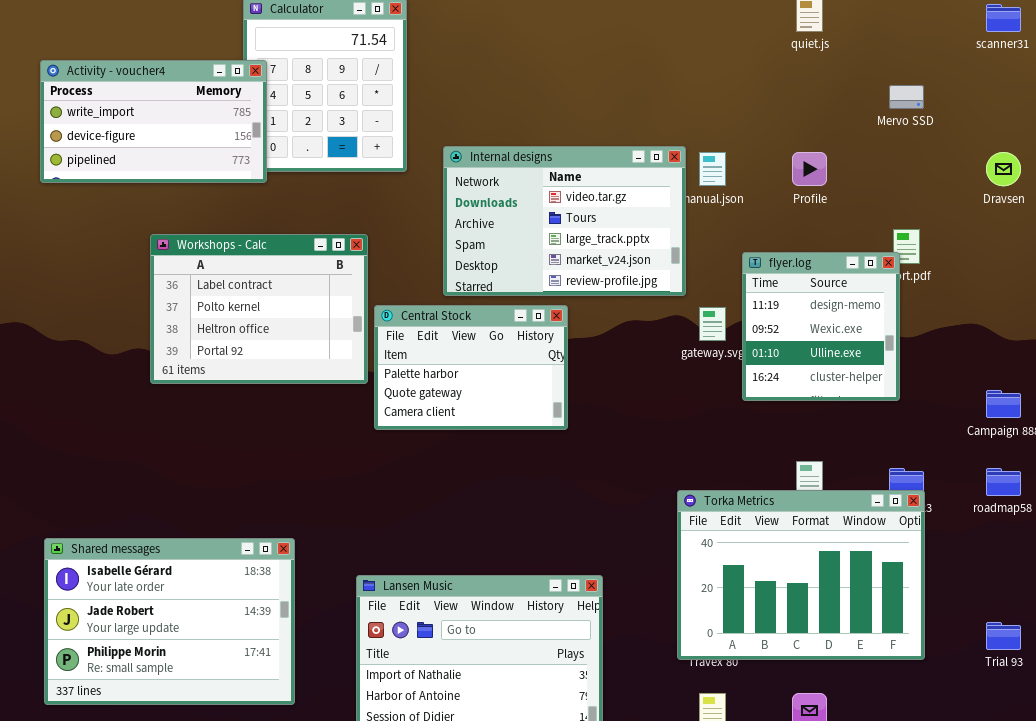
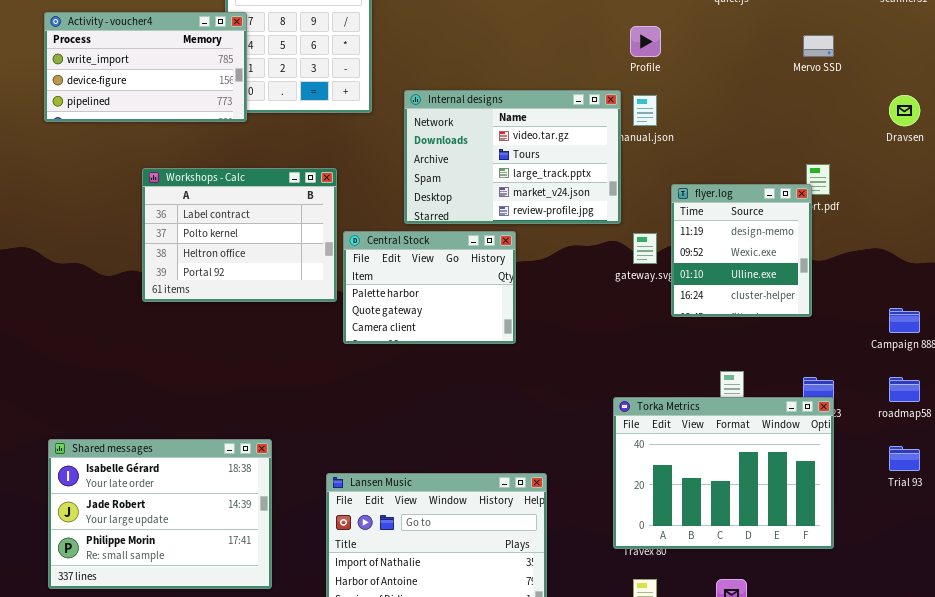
Profile: [792,152,827,186] -> [630,26,661,57], moved
Trial 93: [986,622,1021,650] -> [889,446,920,471], moved

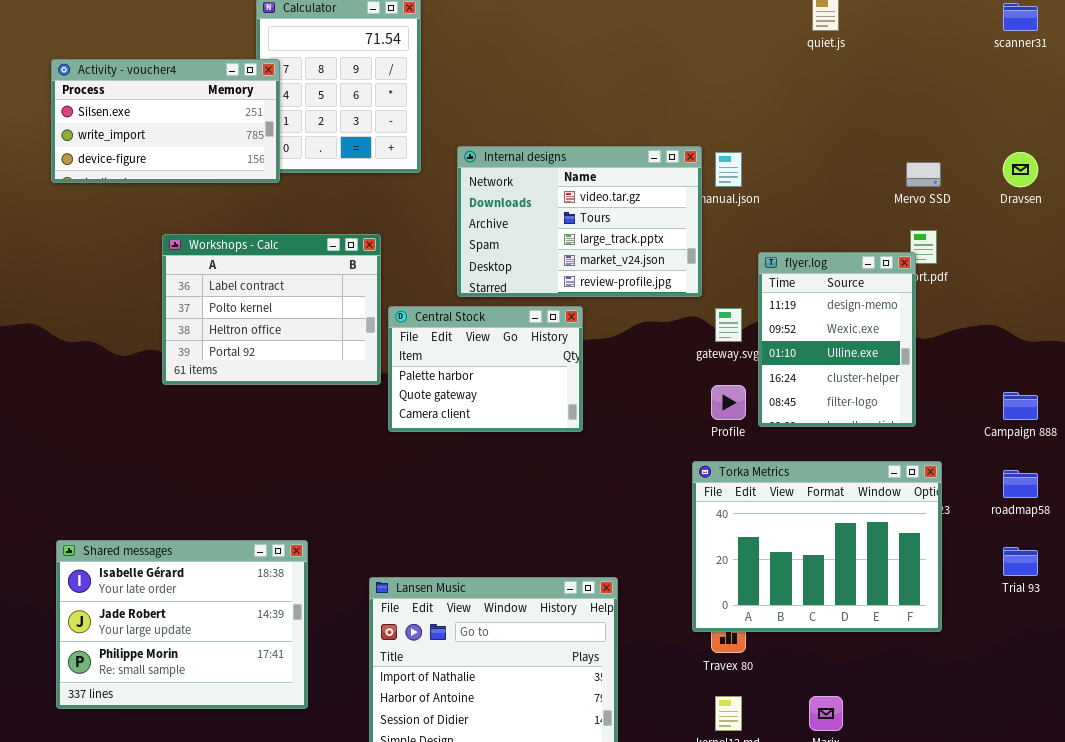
Activity - voucher4: [44,12,247,122] -> [51,59,280,183], scrolled up 1 row
Profile: [630,26,661,57] -> [711,385,746,420], moved
Mervo SSD: [803,35,834,57] -> [906,162,941,187], moved
flyer.log: [671,184,812,317] -> [758,252,916,427], resized
Torka Metrics: [613,397,834,549] -> [692,461,942,632], moved

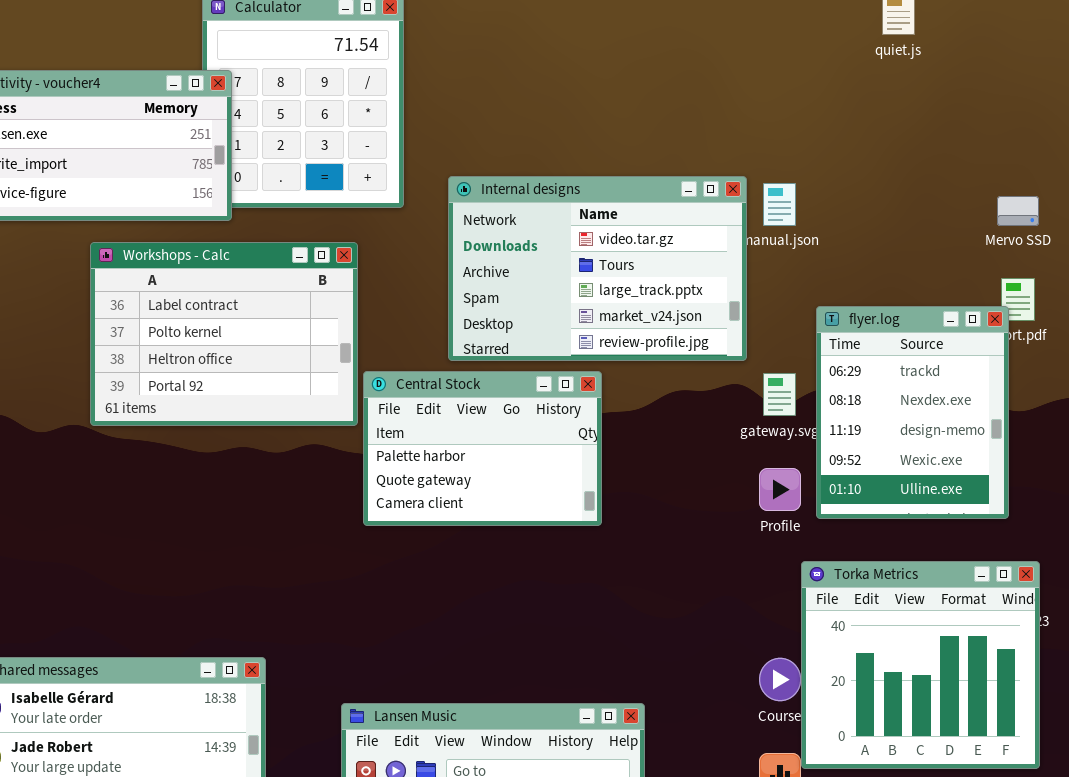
Workshops - Calc: [162,234,381,385] -> [90,242,358,426], moved
flyer.log: [758,252,916,427] -> [816,306,1009,519], scrolled up 2 rows
Torka Metrics: [692,461,942,632] -> [801,561,1040,769], resized

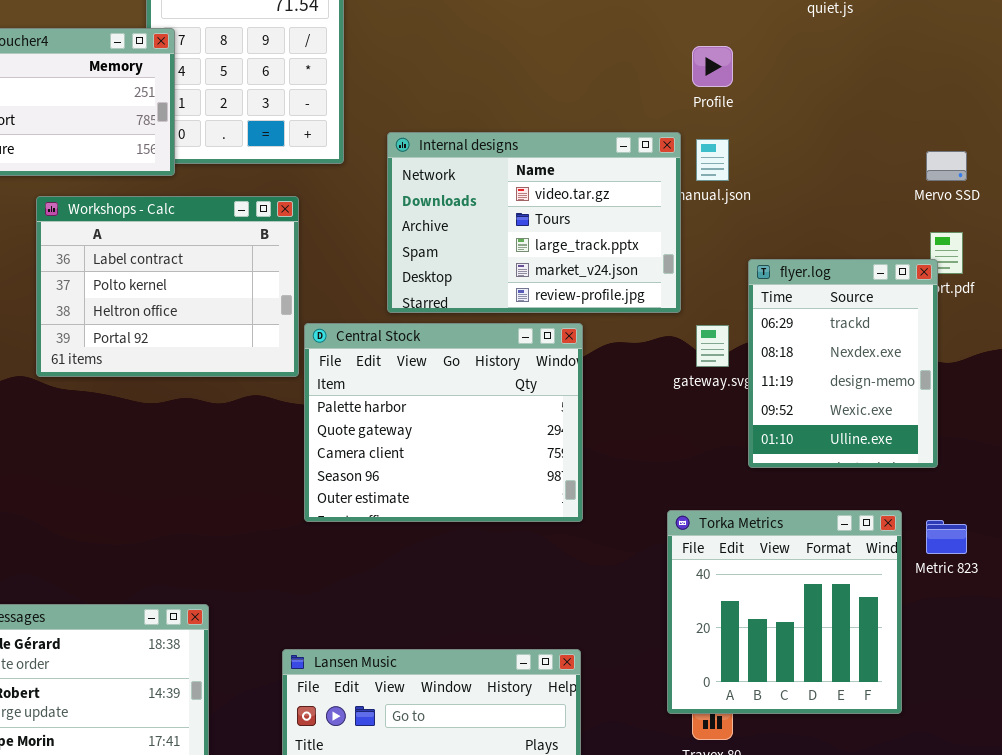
Central Stock: [363,371,602,526] -> [304,323,583,522], resized
Profile: [759,468,801,511] -> [692,46,733,87], moved
Torka Metrics: [801,561,1040,769] -> [667,510,902,714], moved

